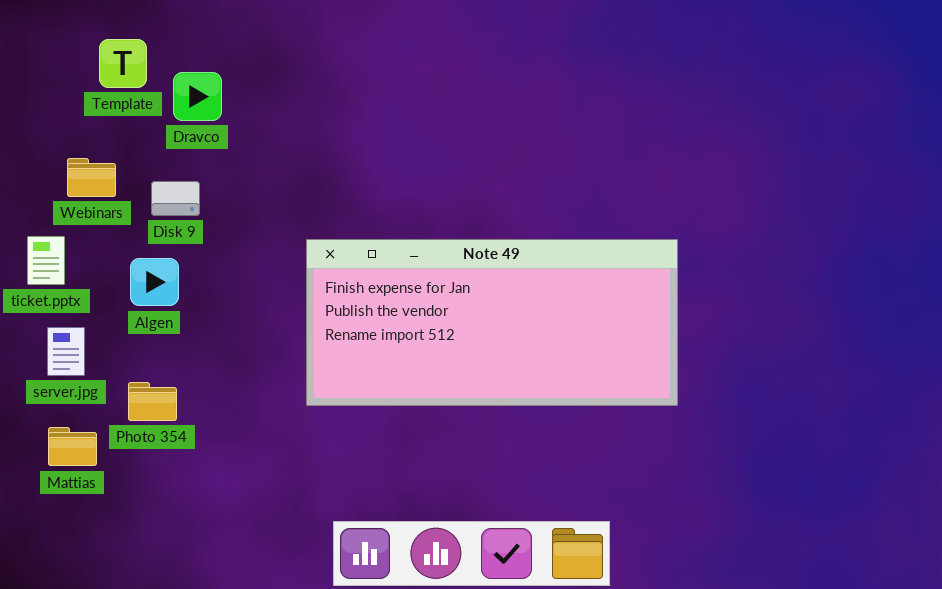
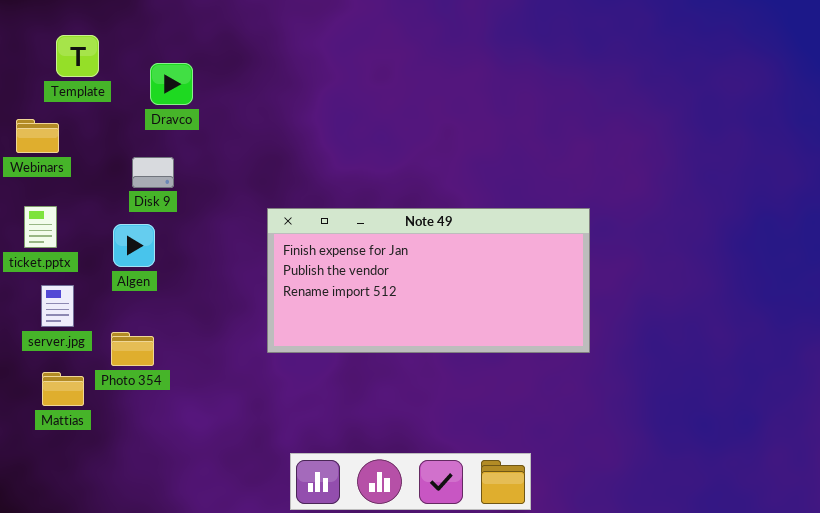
Template: [99,39,147,88] -> [56,35,99,77], moved
Webinars: [67,158,116,197] -> [16,119,59,153], moved

